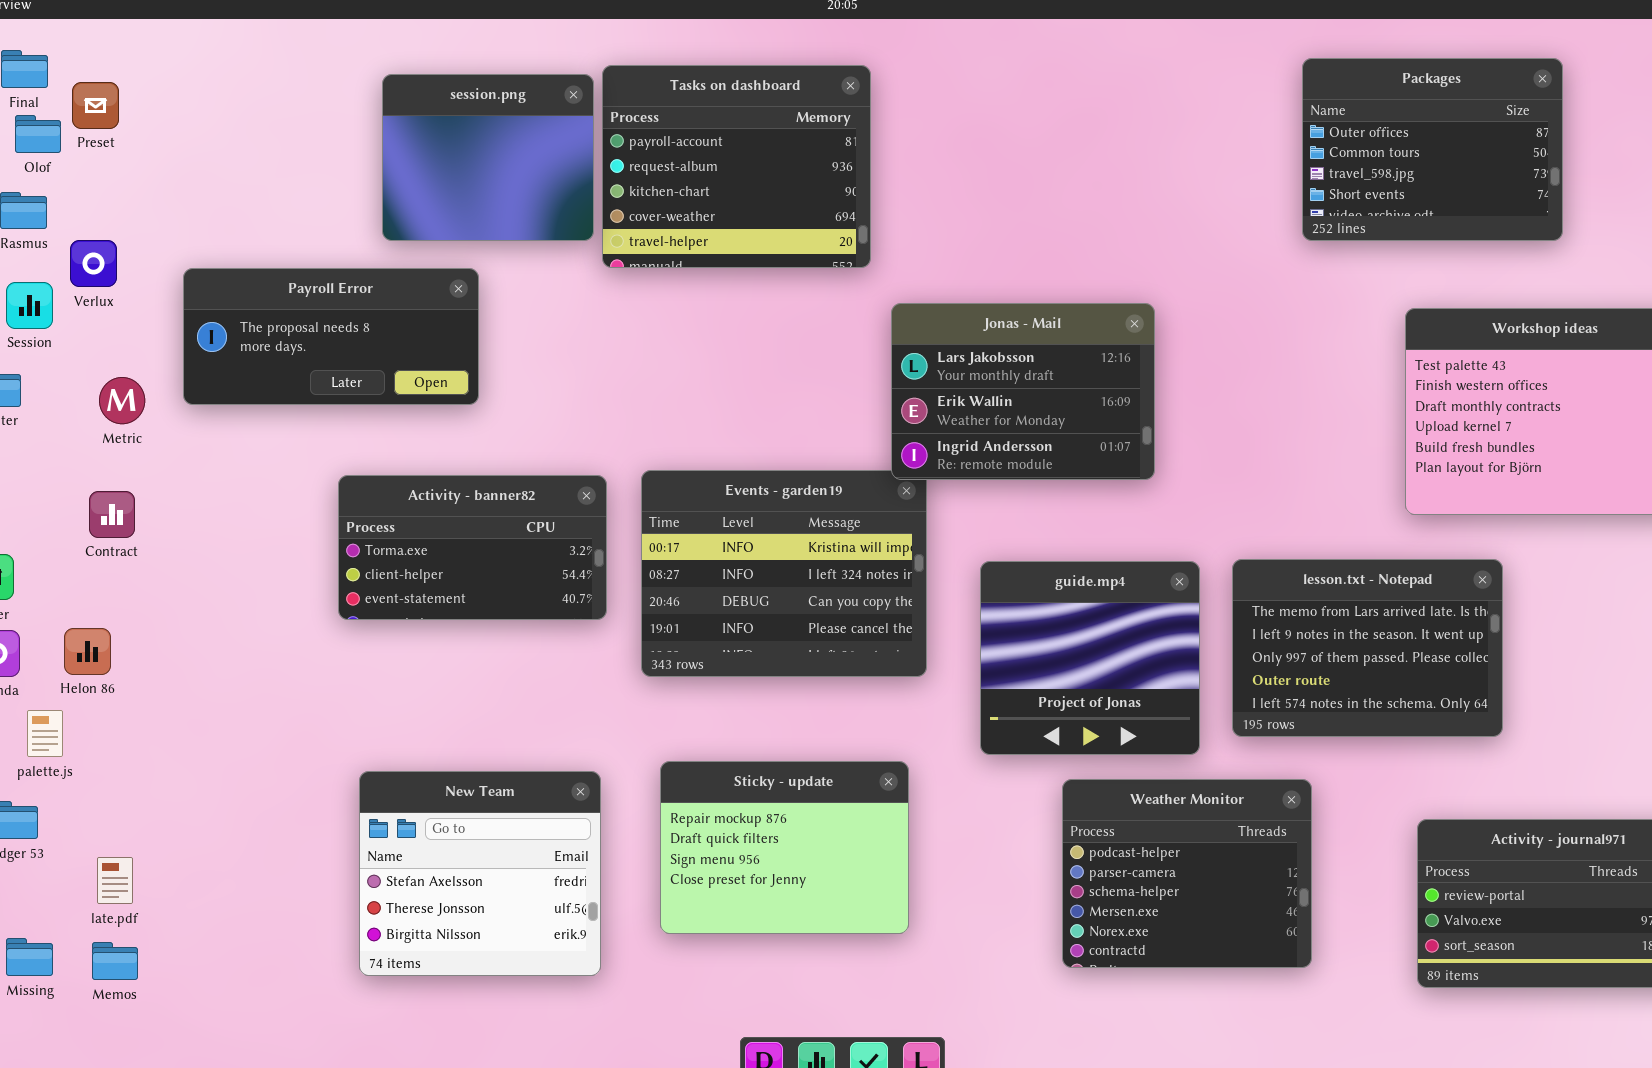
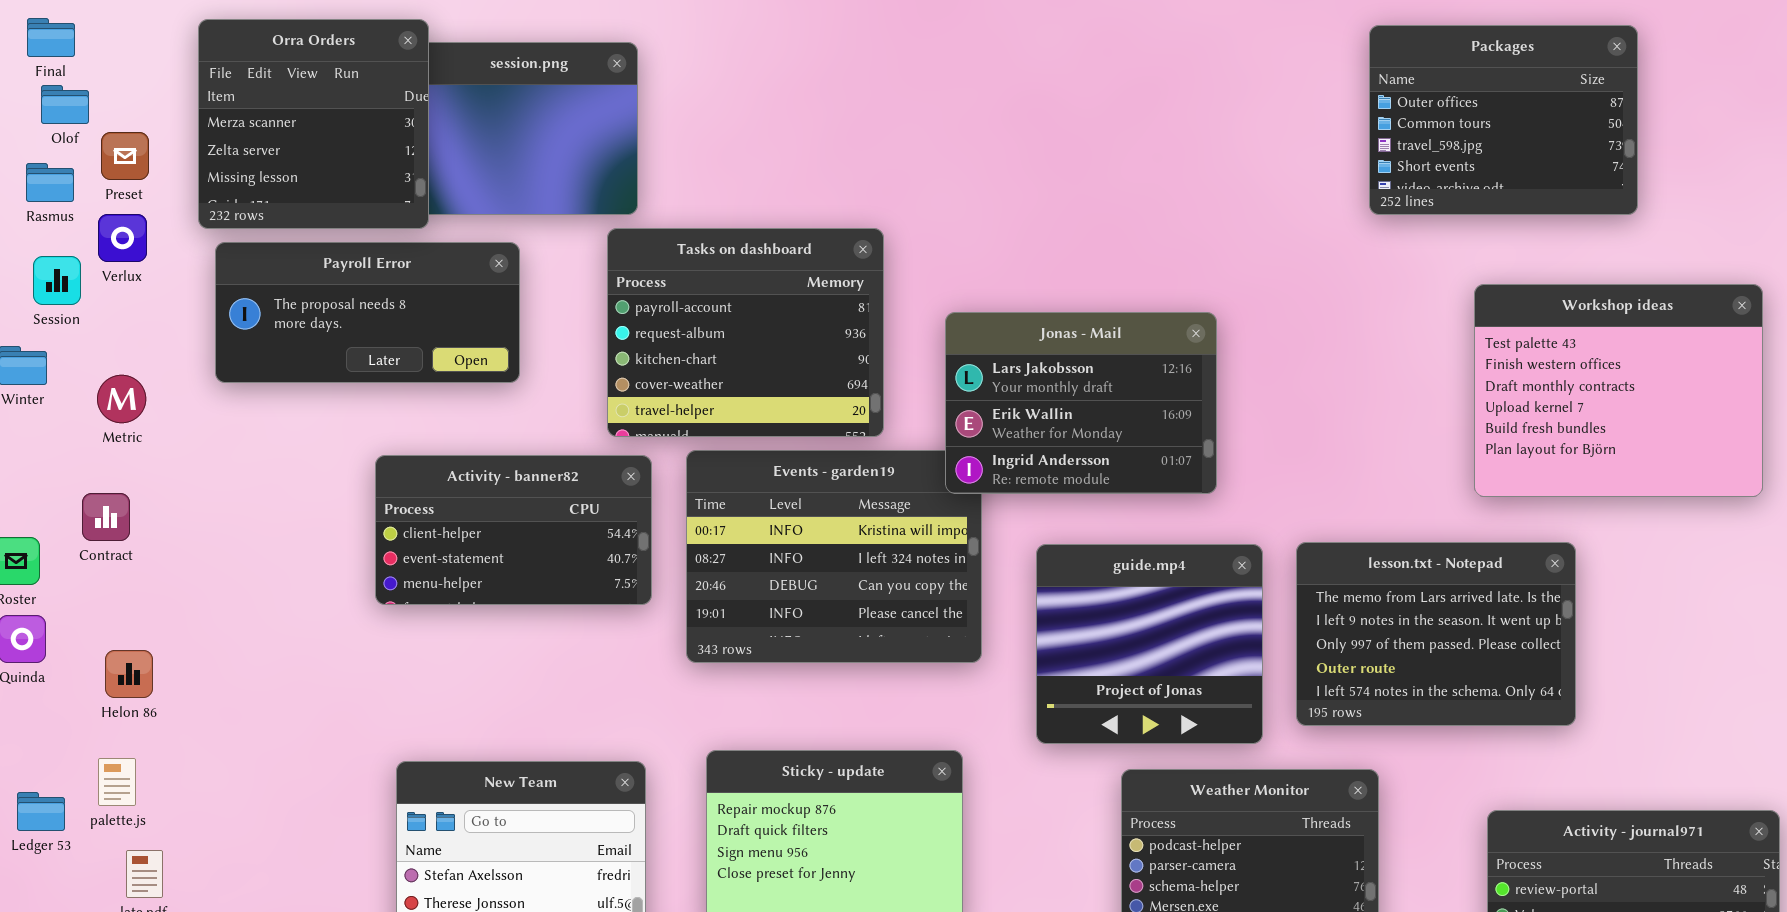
Orra Orders: none -> [198,19,429,229], opened
Tasks on dashboard: [602,65,871,268] -> [607,228,884,437], moved
Preset: [72,82,119,129] -> [101,132,149,180], moved
Jonas - Mail: [891,303,1155,480] -> [945,312,1217,494], moved
Metric: [99,377,145,424] -> [97,375,146,423], moved
Activity - banner82: [338,475,607,620] -> [375,455,652,605], scrolled down 1 row
Contract: [89,491,135,538] -> [82,493,130,541], moved
Helon 86: [64,628,111,675] -> [105,650,153,698], moved
palette.js: [27,710,63,757] -> [98,758,136,806], moved

